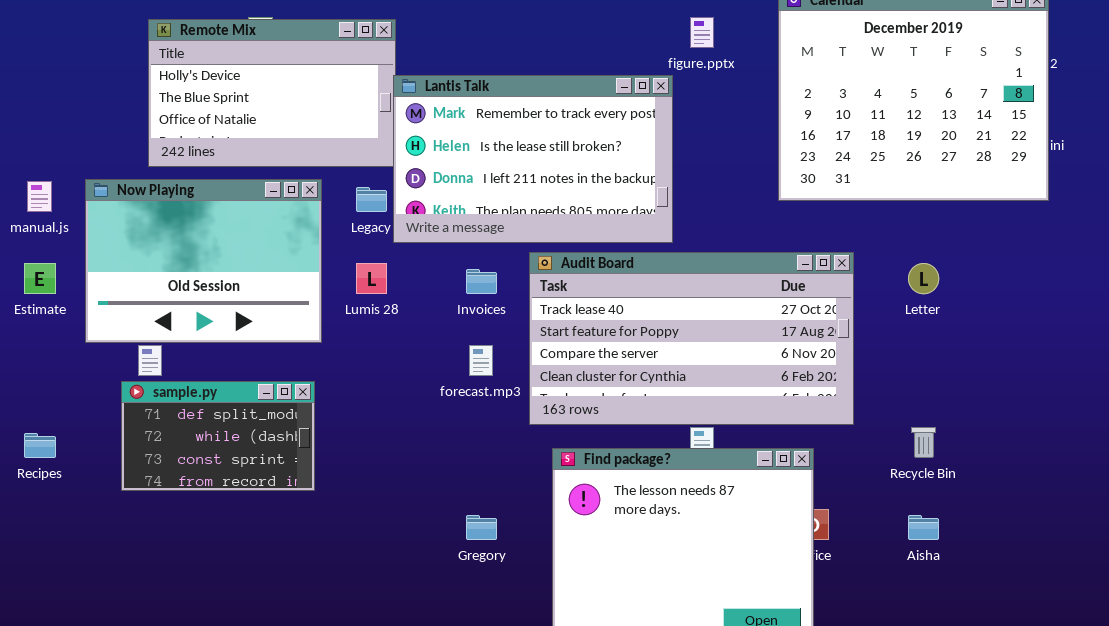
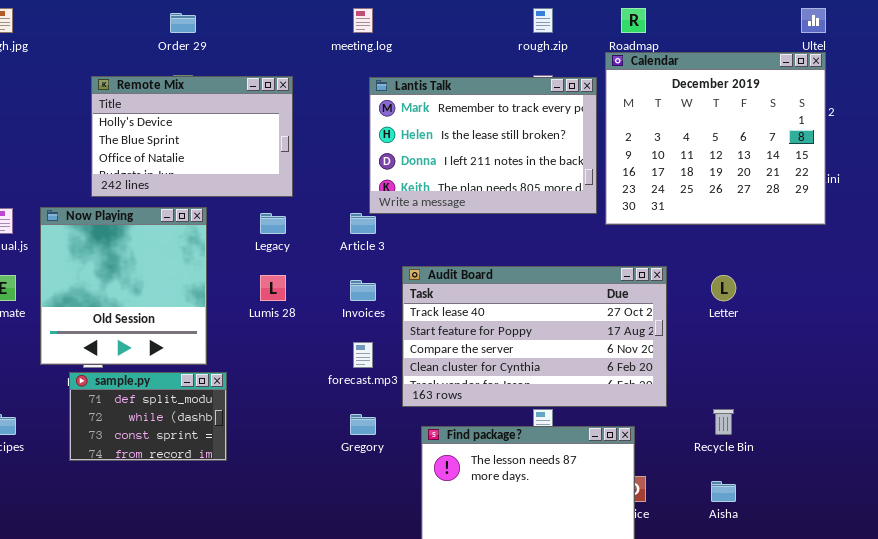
Lantis Talk: [393,75,673,243] -> [369,77,597,214], moved
Now Playing: [85,179,322,343] -> [40,207,207,365], resized
Gregory: [466,515,497,540] -> [350,414,376,435], moved

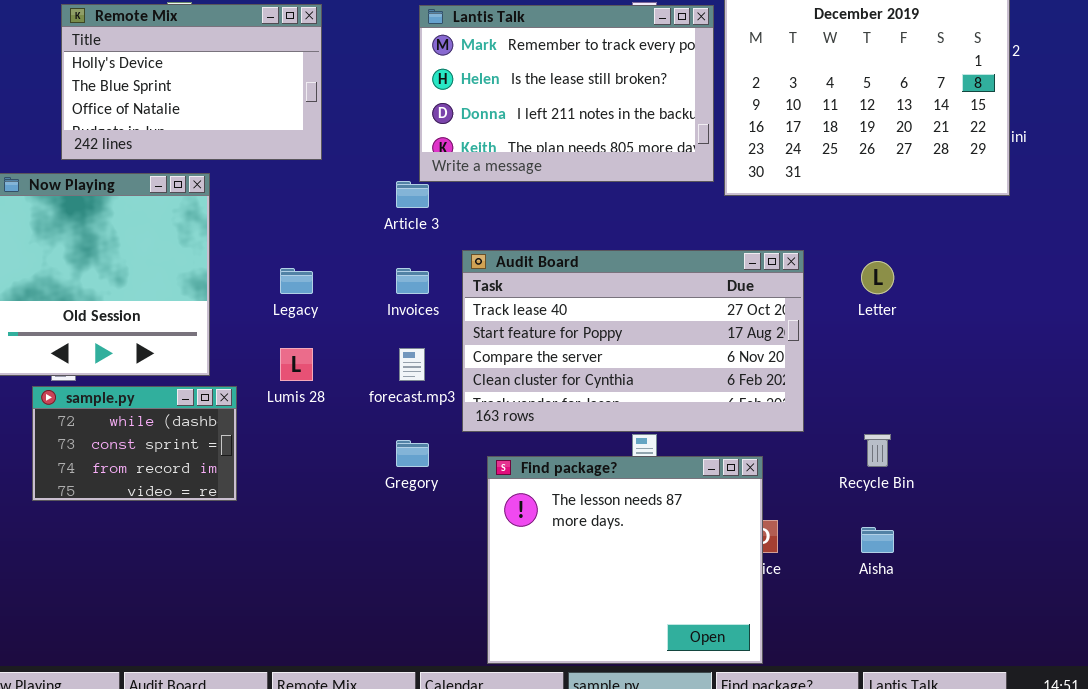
Legacy: [260,213,286,234] -> [280,268,313,294], moved
Lumis 28: [260,275,286,301] -> [280,348,313,381], moved
sample.py: [69,372,227,461] -> [32,386,237,501], scrolled down 1 row

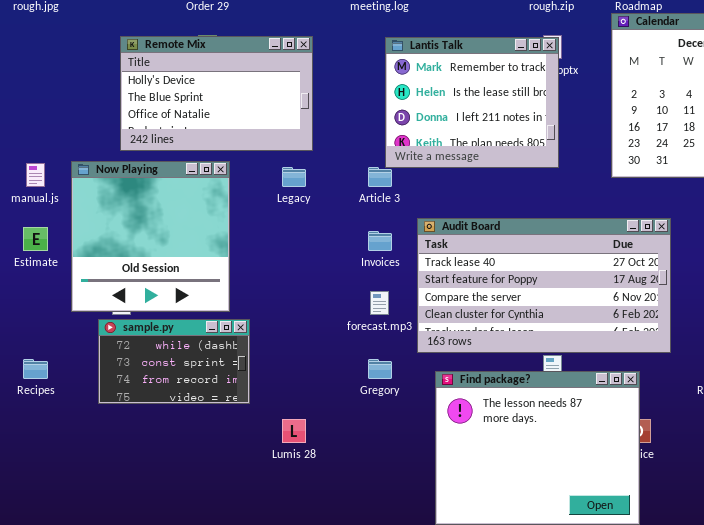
Lantis Talk: [419,5,714,182] -> [385,37,559,168], resized
Legacy: [280,268,313,294] -> [282,167,306,187], moved
Lumis 28: [280,348,313,381] -> [282,419,306,443], moved

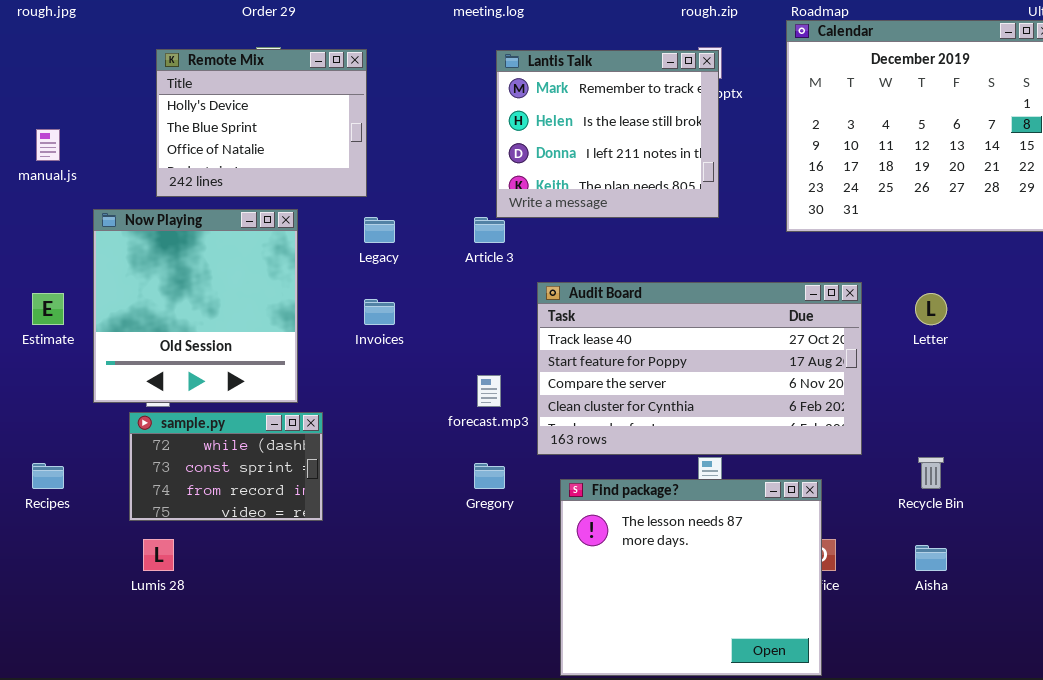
Remote Mix: [120,36,313,151] -> [156,49,367,197], resized
manual.js: [26,163,45,187] -> [36,129,60,161], moved
Invoices: [368,231,392,251] -> [364,299,395,325], moved
Lumis 28: [282,419,306,443] -> [143,539,174,571], moved

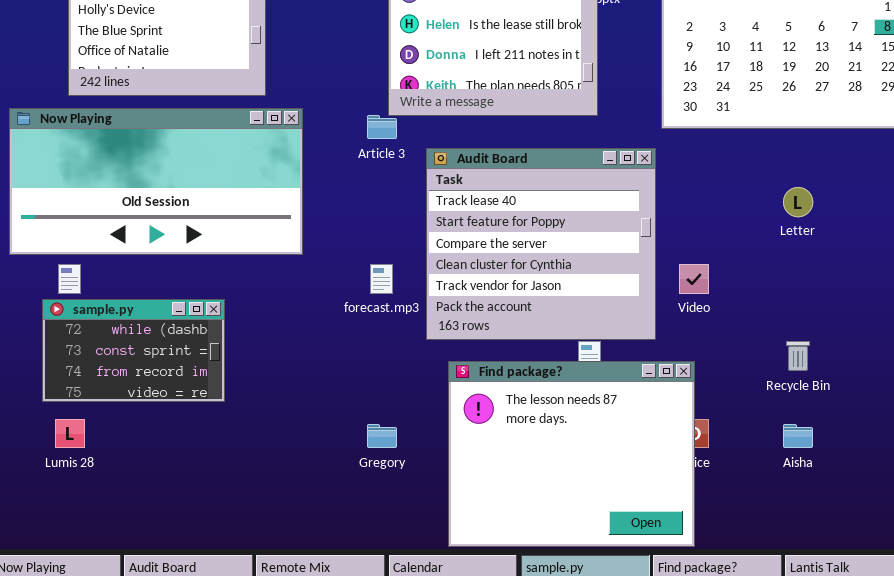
Now Playing: [93,209,298,403] -> [9,108,303,255], resized
Audit Board: [537,282,862,455] -> [426,148,656,340], resized
Gregory: [474,463,505,489] -> [367,424,397,448], moved

